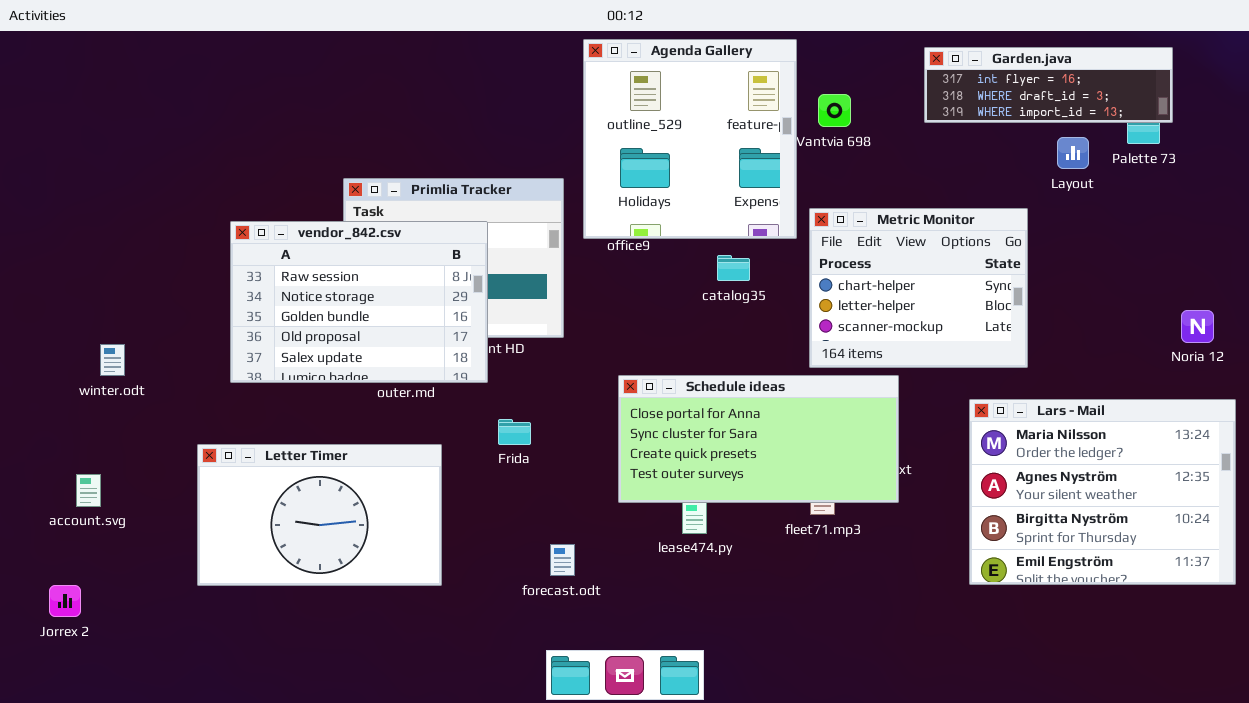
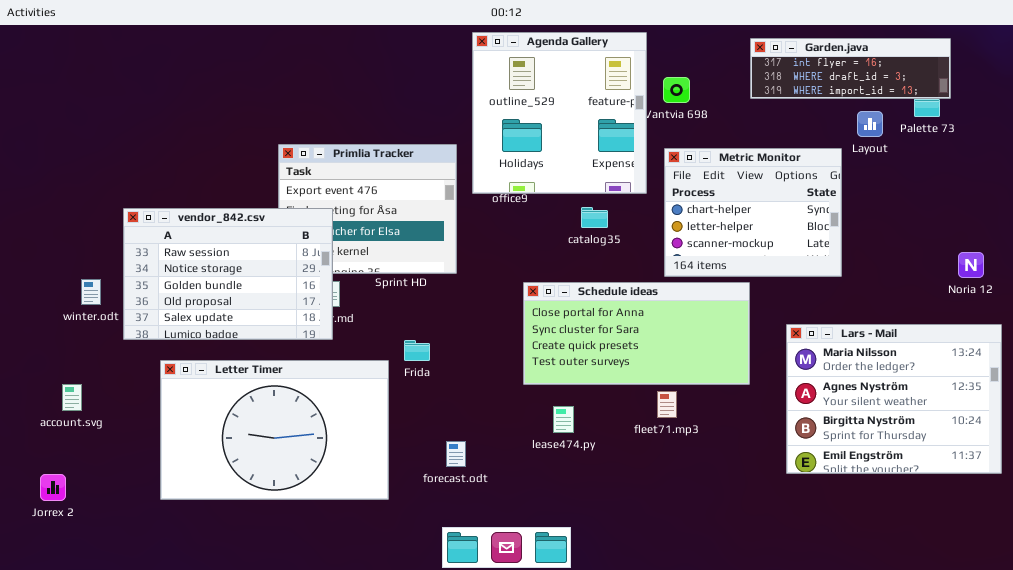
Metric Monitor: [809,208,1028,368] -> [664,148,842,277], moved
vendor_842.csv: [230,221,488,383] -> [123,208,333,340], moved
Schedule ideas: [618,375,899,503] -> [523,282,750,385], moved
Letter Timer: [197,444,442,586] -> [160,360,389,500], resized

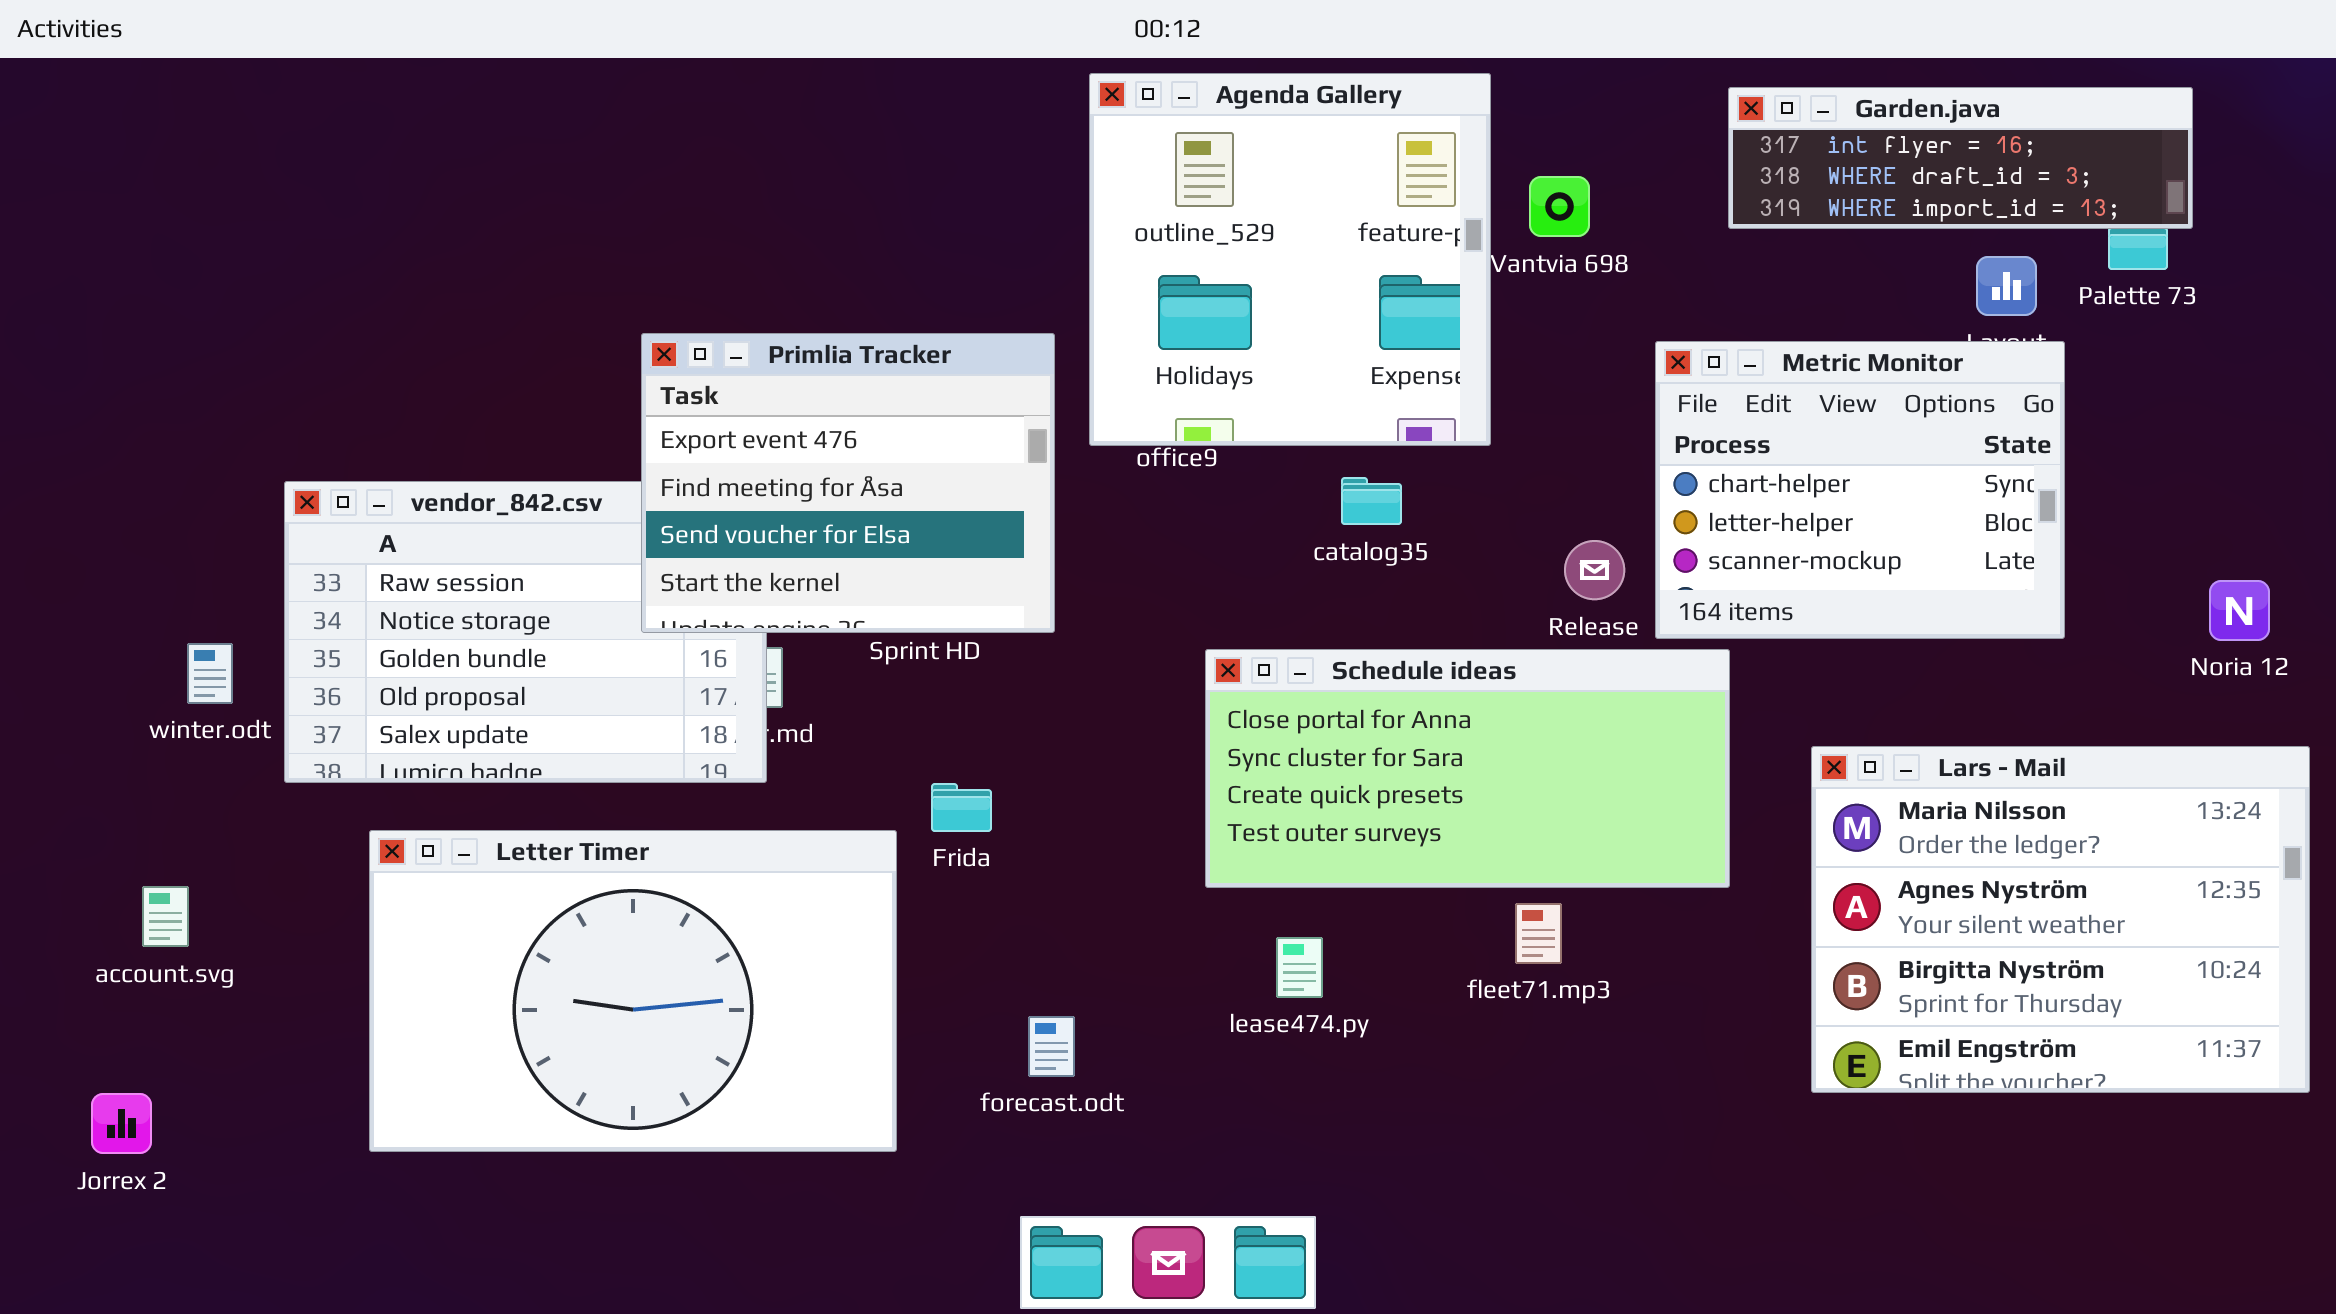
Primlia Tracker: [278,144,457,274] -> [641,333,1055,633], raised
Metric Monitor: [664,148,842,277] -> [1655,341,2065,639], moved

